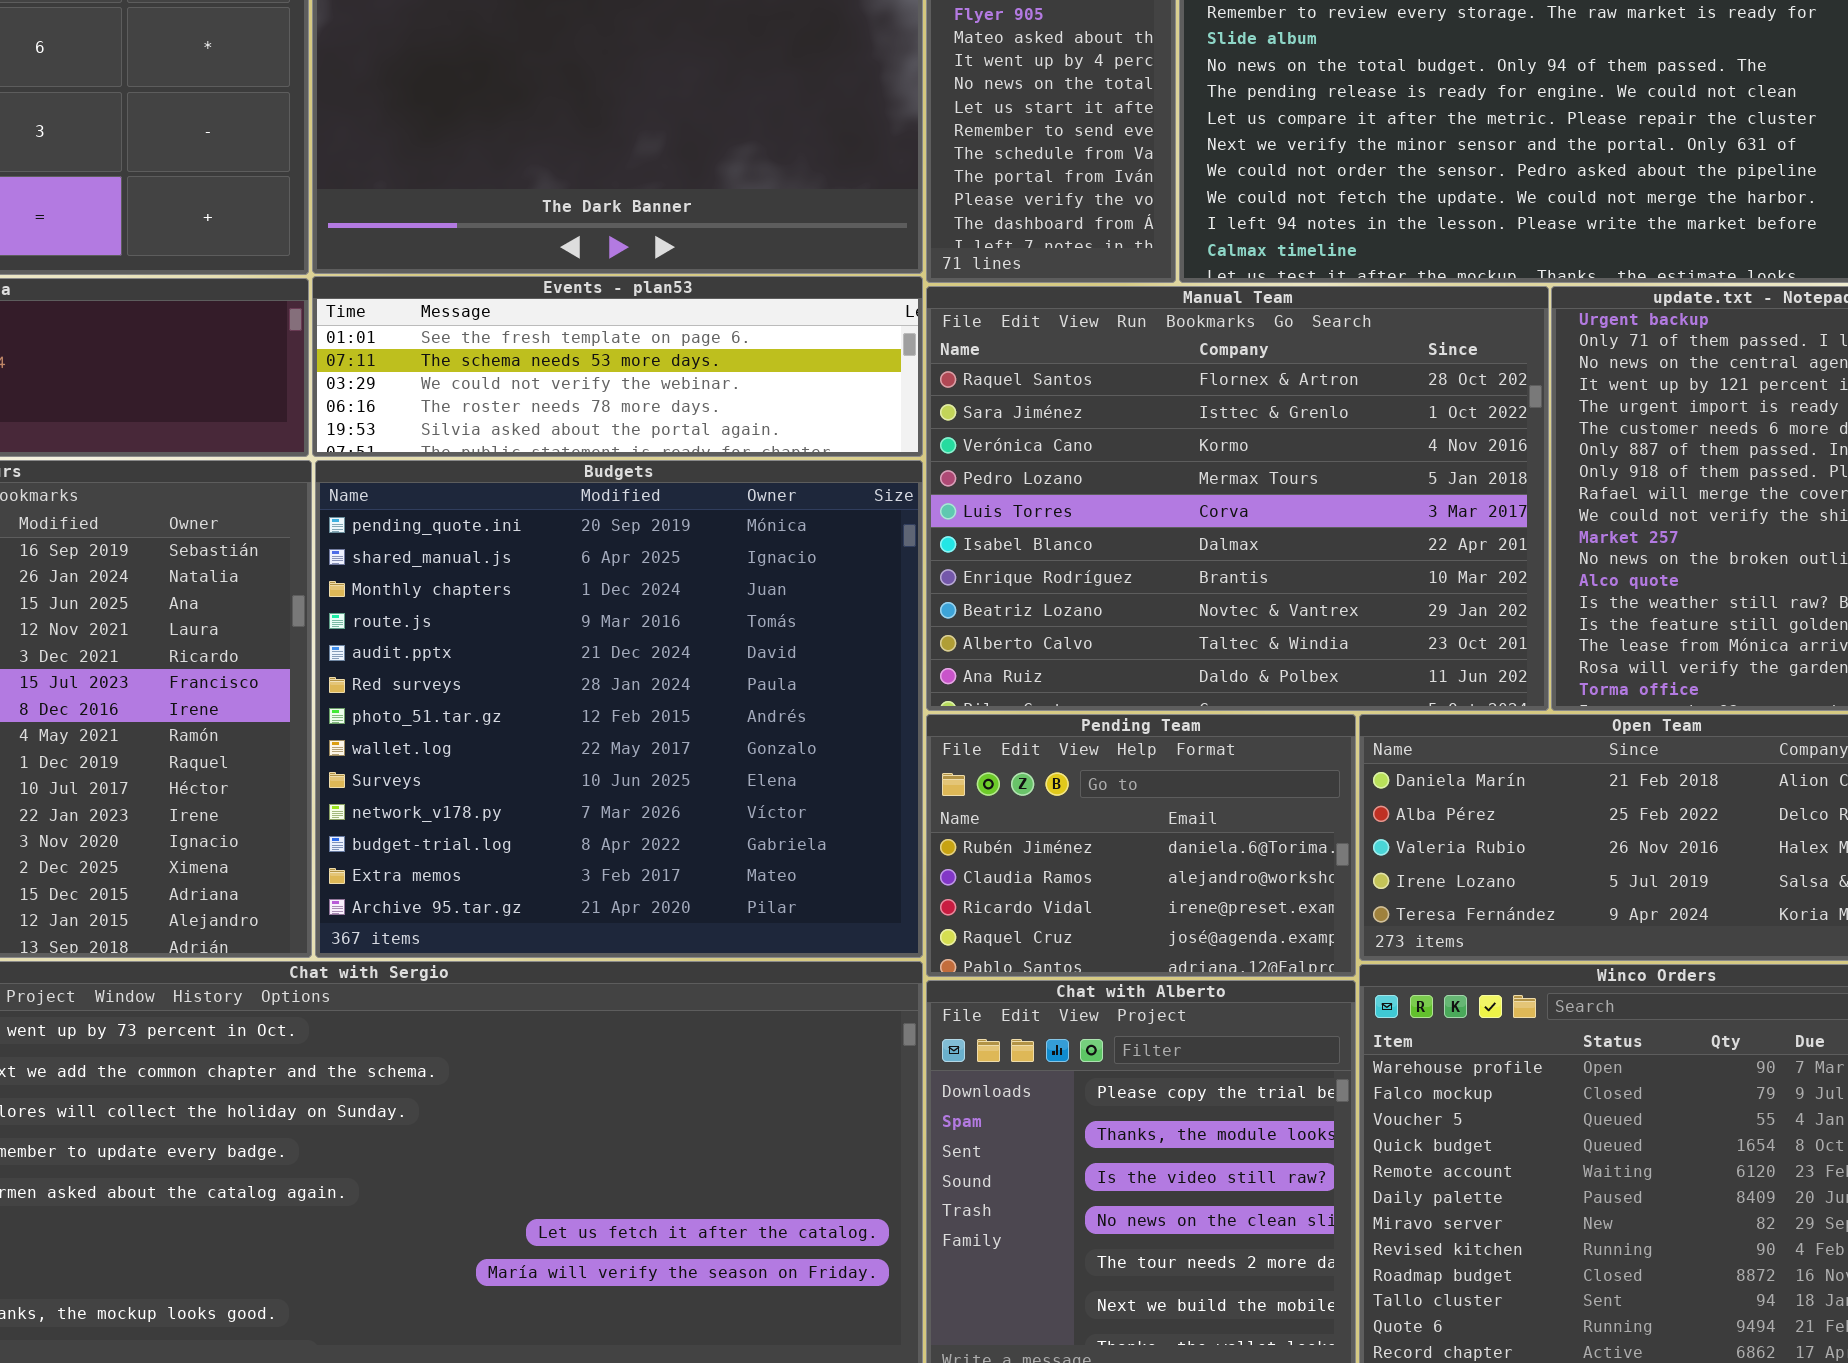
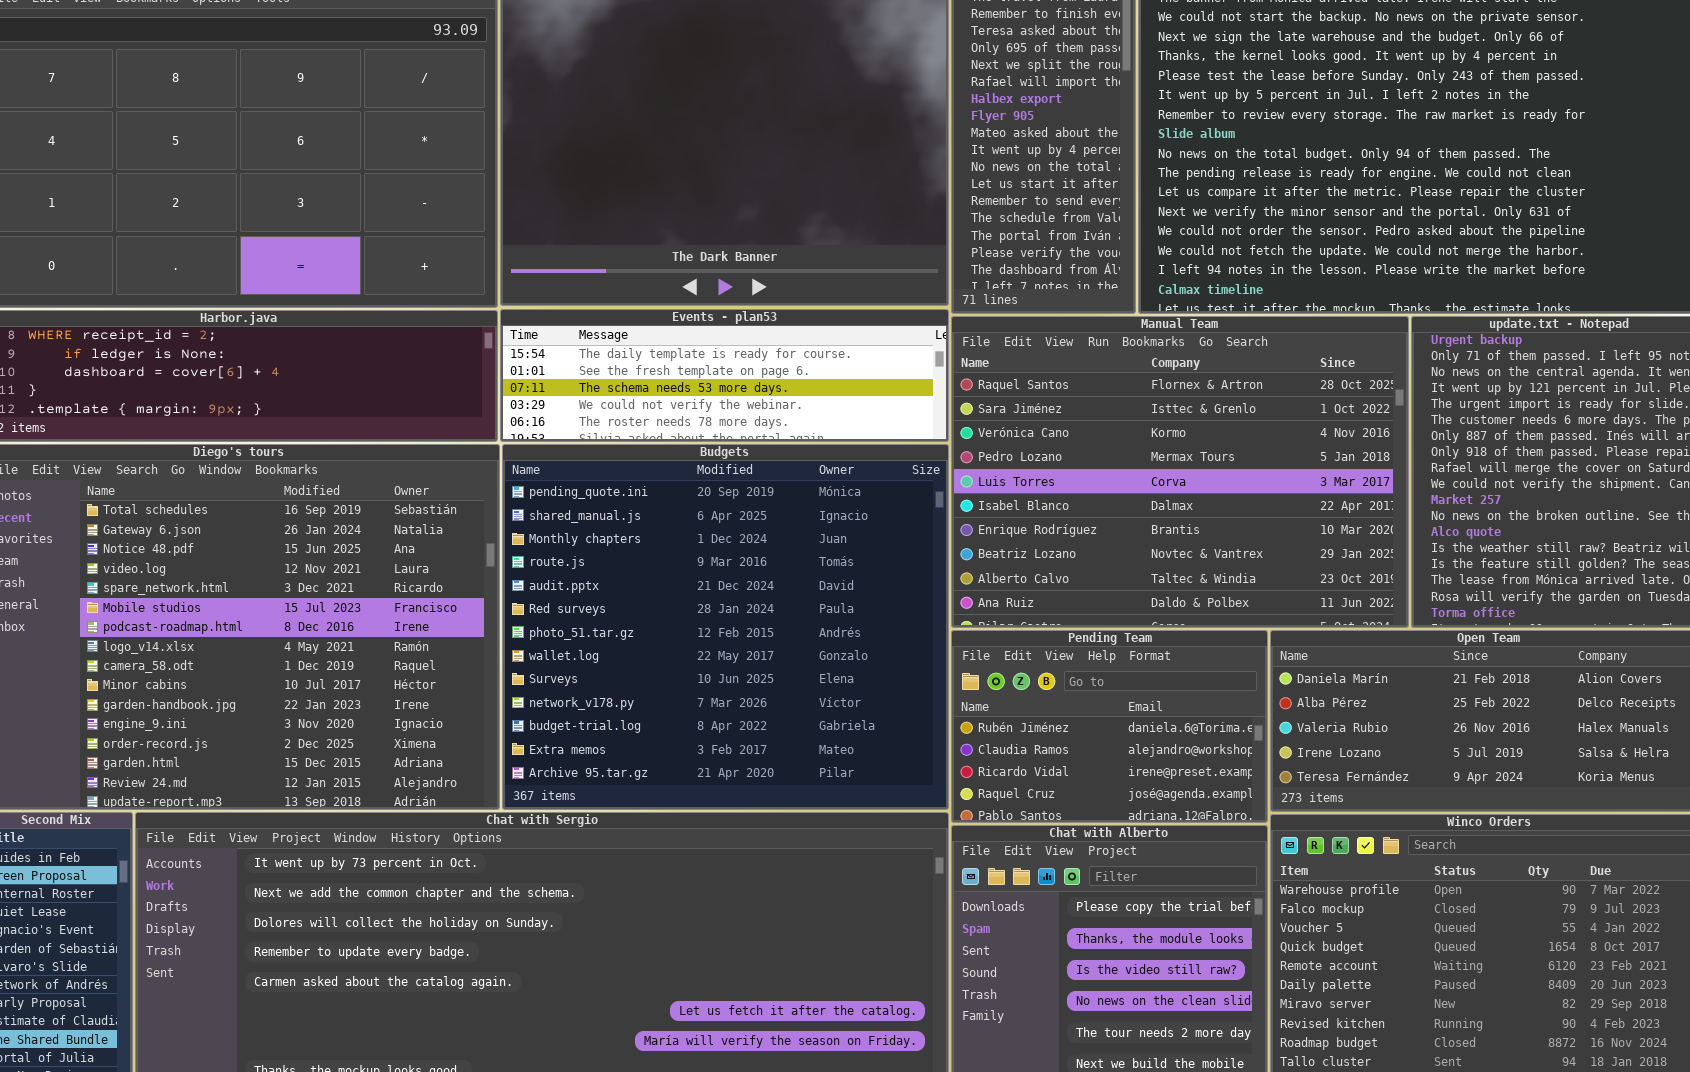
Events - plan53: [312,276,923,457] -> [500,309,949,442], scrolled up 1 row

